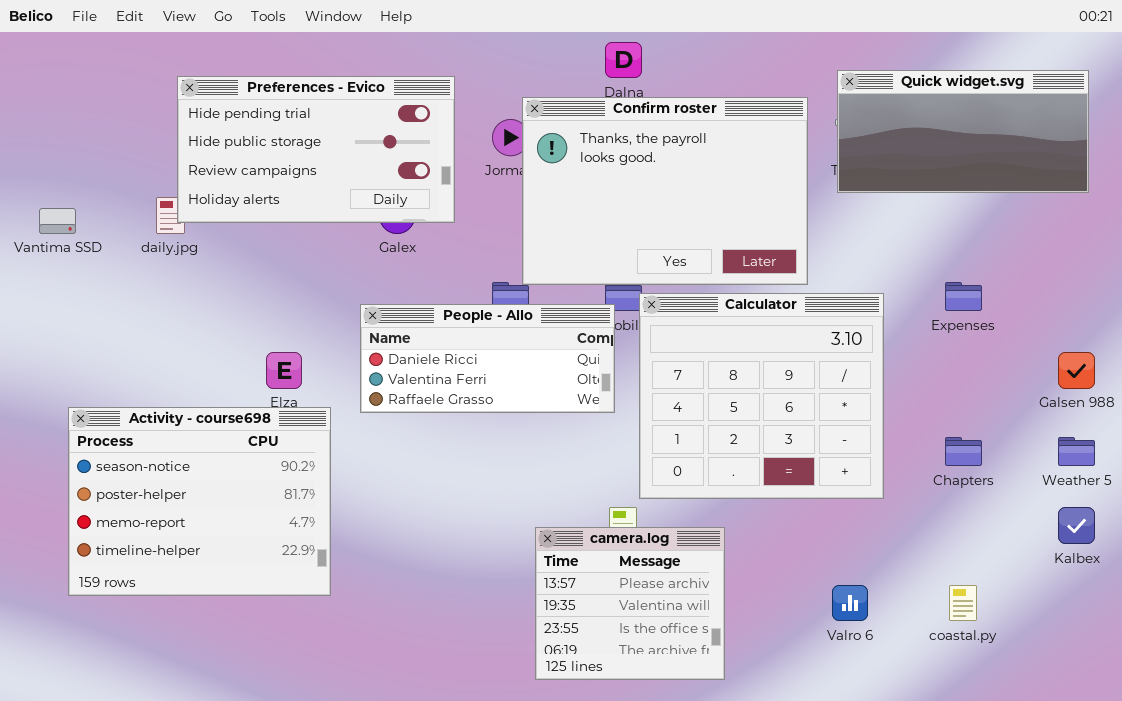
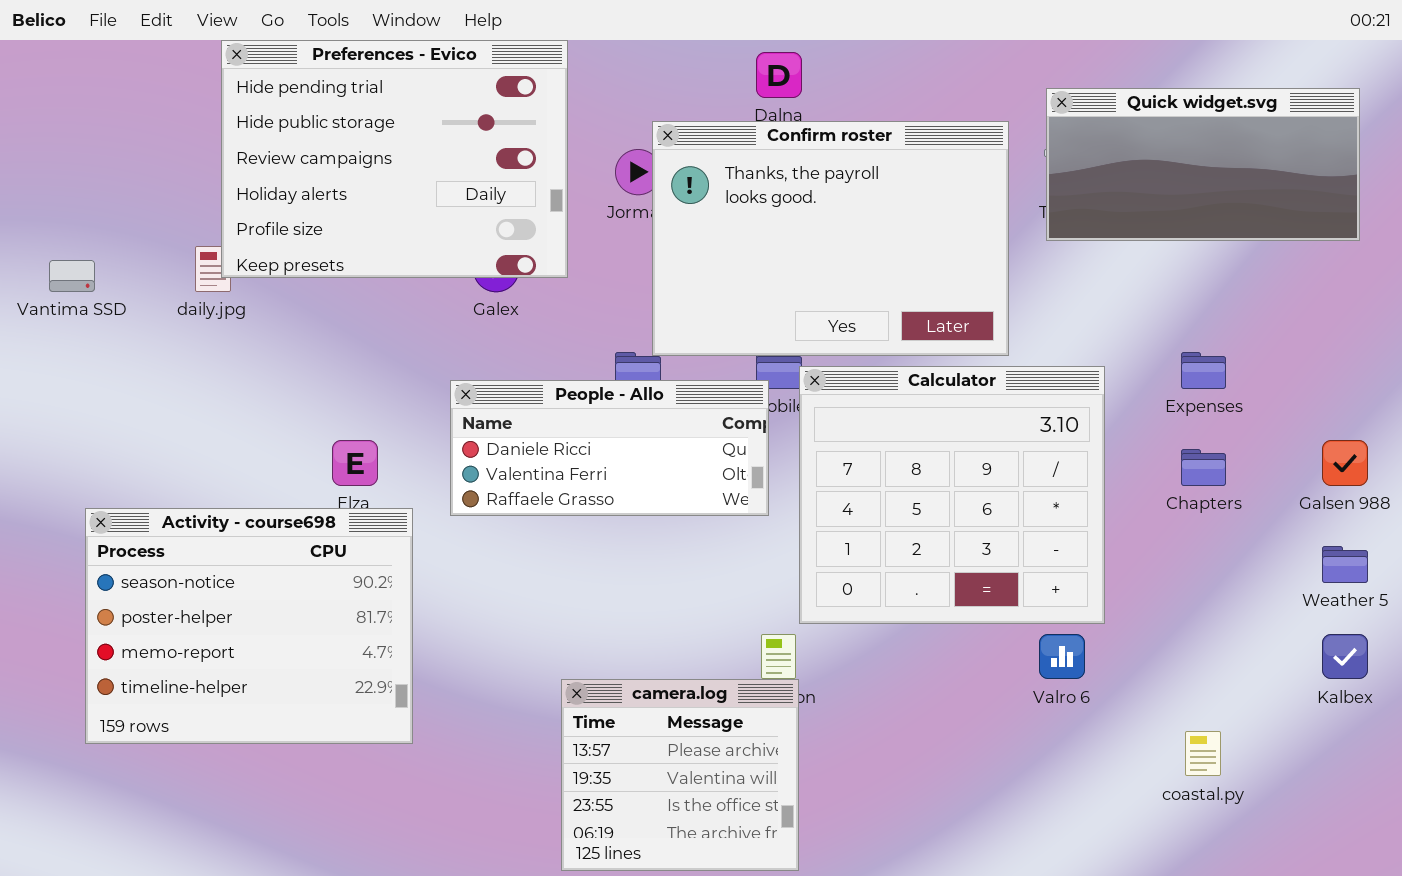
Preferences - Evico: [177,76,455,223] -> [221,40,568,278], resized
Chapters: [945,437,982,466] -> [1181,449,1226,486], moved
camera.log: [535,527,725,680] -> [561,679,799,871], moved
Valro 6: [832,585,868,621] -> [1039,634,1085,679], moved

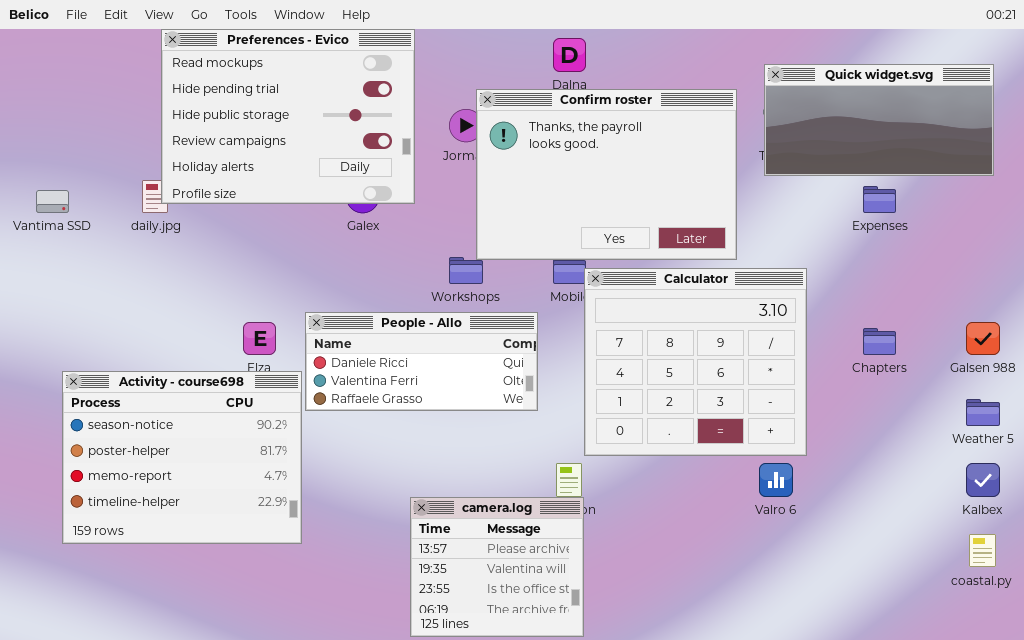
Preferences - Evico: [221,40,568,278] -> [161,29,415,204], scrolled up 1 row
Expenses: [1181,352,1226,389] -> [863,186,896,213], moved
People - Allo: [450,380,769,516] -> [305,312,538,411], moved
coastal.py: [1185,731,1221,776] -> [969,534,996,567], moved

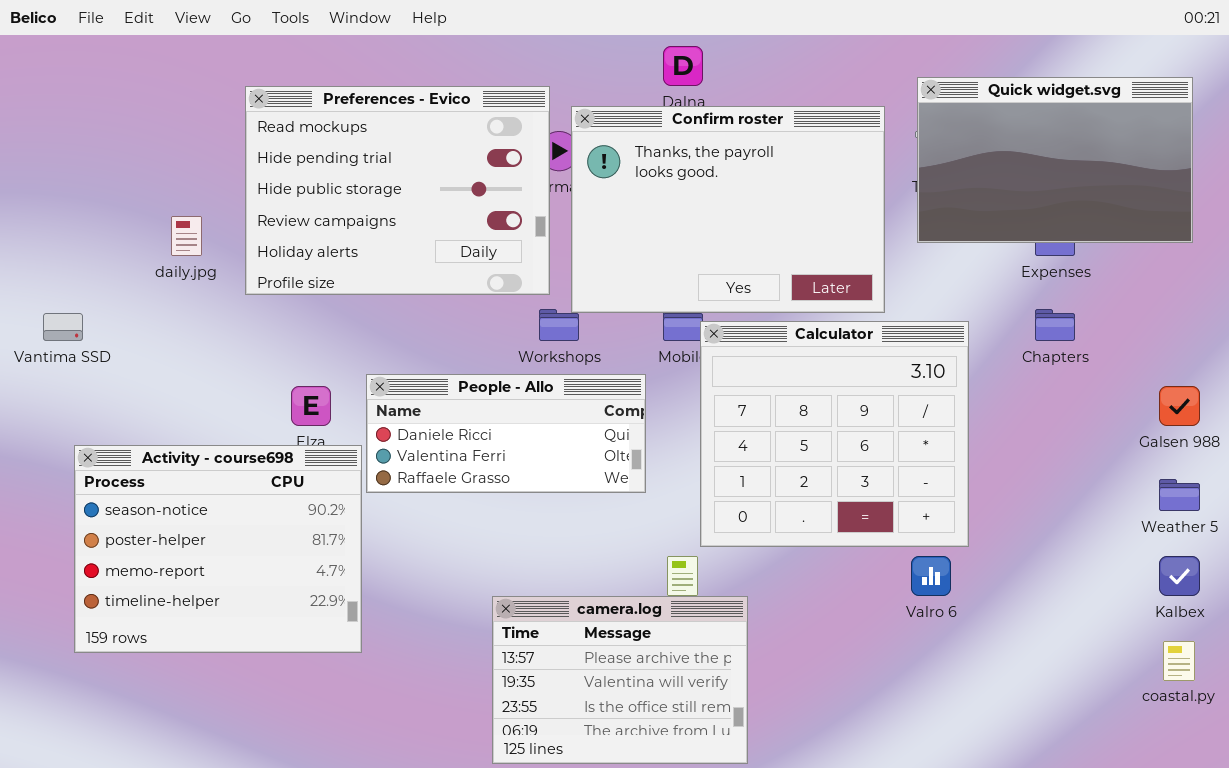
Preferences - Evico: [161,29,415,204] -> [245,86,550,295], moved
Quick widget.svg: [764,64,994,176] -> [917,77,1193,243], resized
Vantima SSD: [36,190,69,213] -> [43,313,83,341], moved
Chapters: [863,328,896,355] -> [1035,309,1075,341], moved
camera.log: [410,497,584,637] -> [492,596,748,764], resized

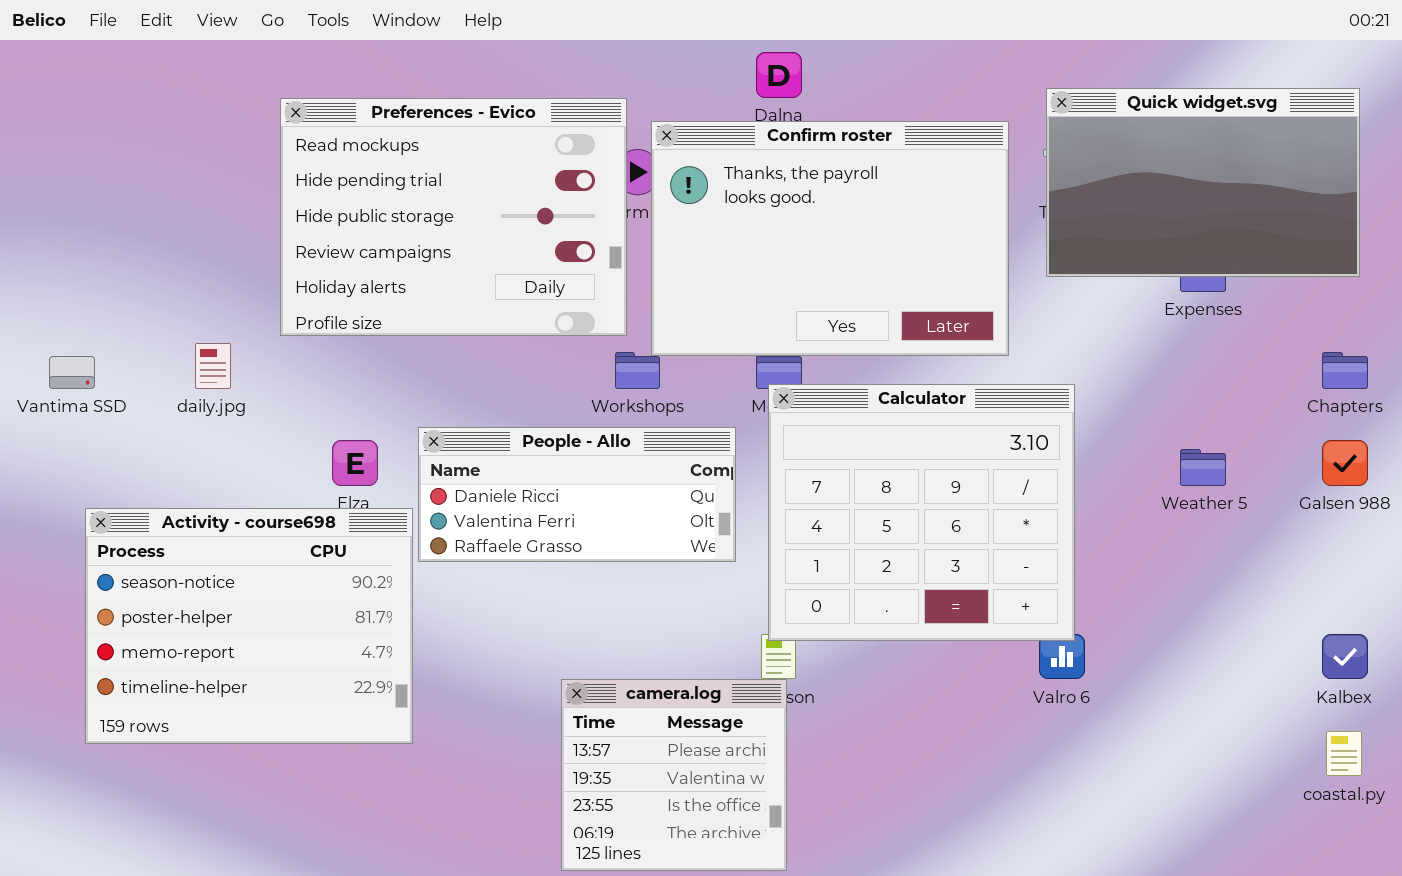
daily.jpg: [171,216,202,256] -> [195,343,231,389], moved
Chapters: [1035,309,1075,341] -> [1322,352,1368,389], moved
Calculator: [700,321,969,547] -> [768,384,1075,641], moved
Weather 5: [1159,479,1200,511] -> [1180,449,1226,486], moved
camera.log: [492,596,748,764] -> [561,679,787,871], resized

